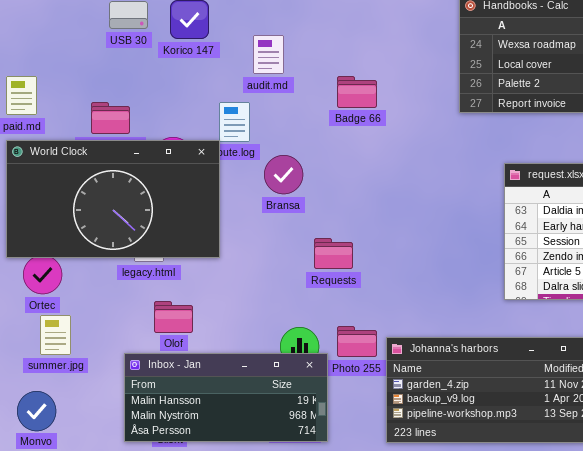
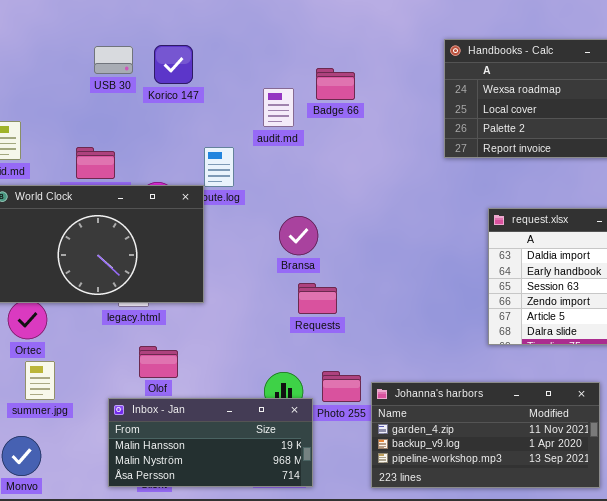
audit.md: [253,35,284,74] -> [263,88,294,127], moved
Badge 66: [337,76,377,108] -> [316,68,355,100], moved
Bransa: [264,155,303,194] -> [279,216,318,255], moved

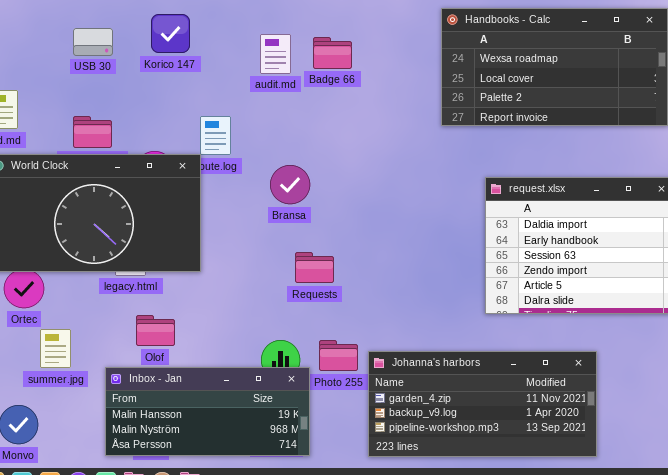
USB 30: [94,46,133,74] -> [73,28,113,56], moved
audit.md: [263,88,294,127] -> [260,34,291,74], moved
Bransa: [279,216,318,255] -> [270,165,310,204], moved
summer.jpg: [25,361,55,400] -> [40,329,71,368], moved

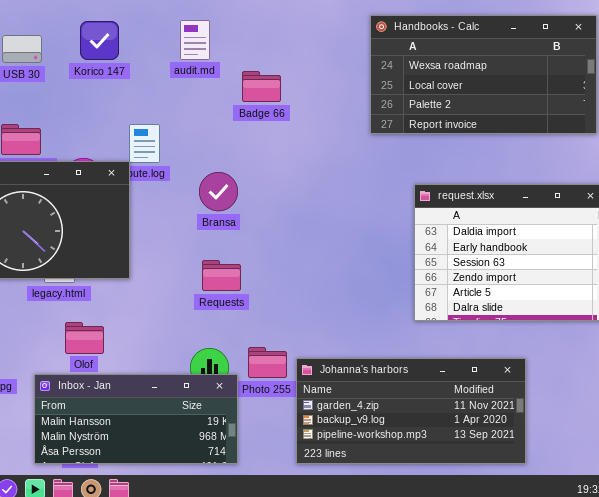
audit.md: [260,34,291,74] -> [180,20,210,60], moved
Badge 66: [313,37,352,69] -> [242,71,281,102], moved
Requests: [295,252,334,283] -> [202,260,241,291], moved

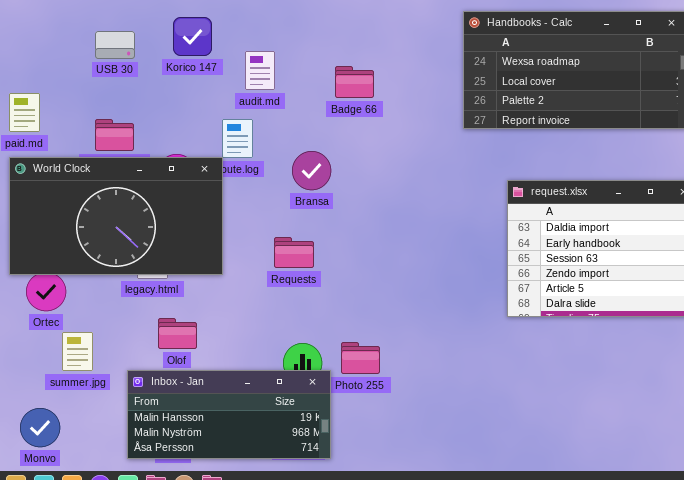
audit.md: [180,20,210,60] -> [245,51,275,90], moved
Bransa: [199,172,238,211] -> [292,151,331,190], moved
Requests: [202,260,241,291] -> [274,237,314,268], moved
Johanna's harbors: [296,358,526,464] -> none, closed

